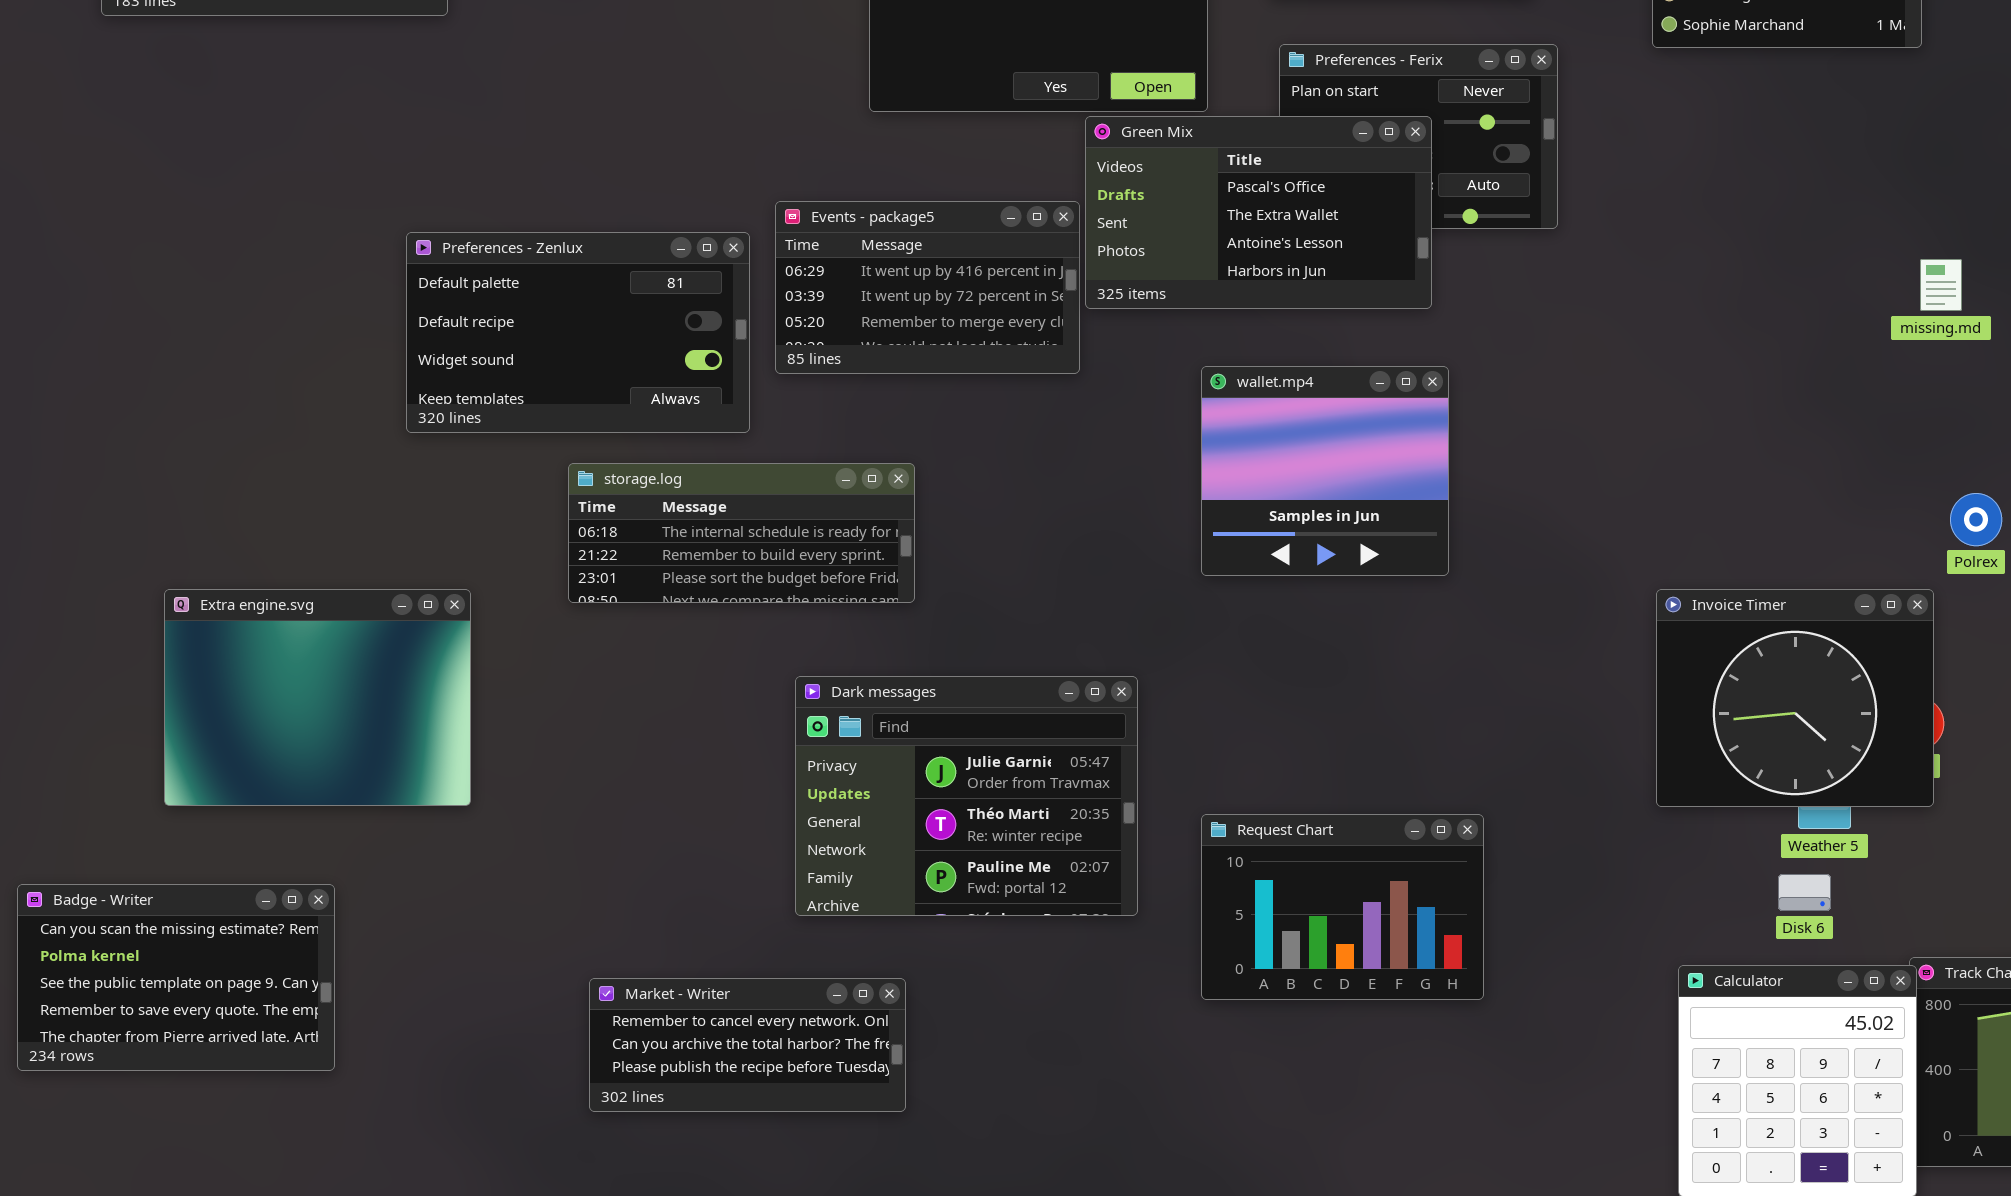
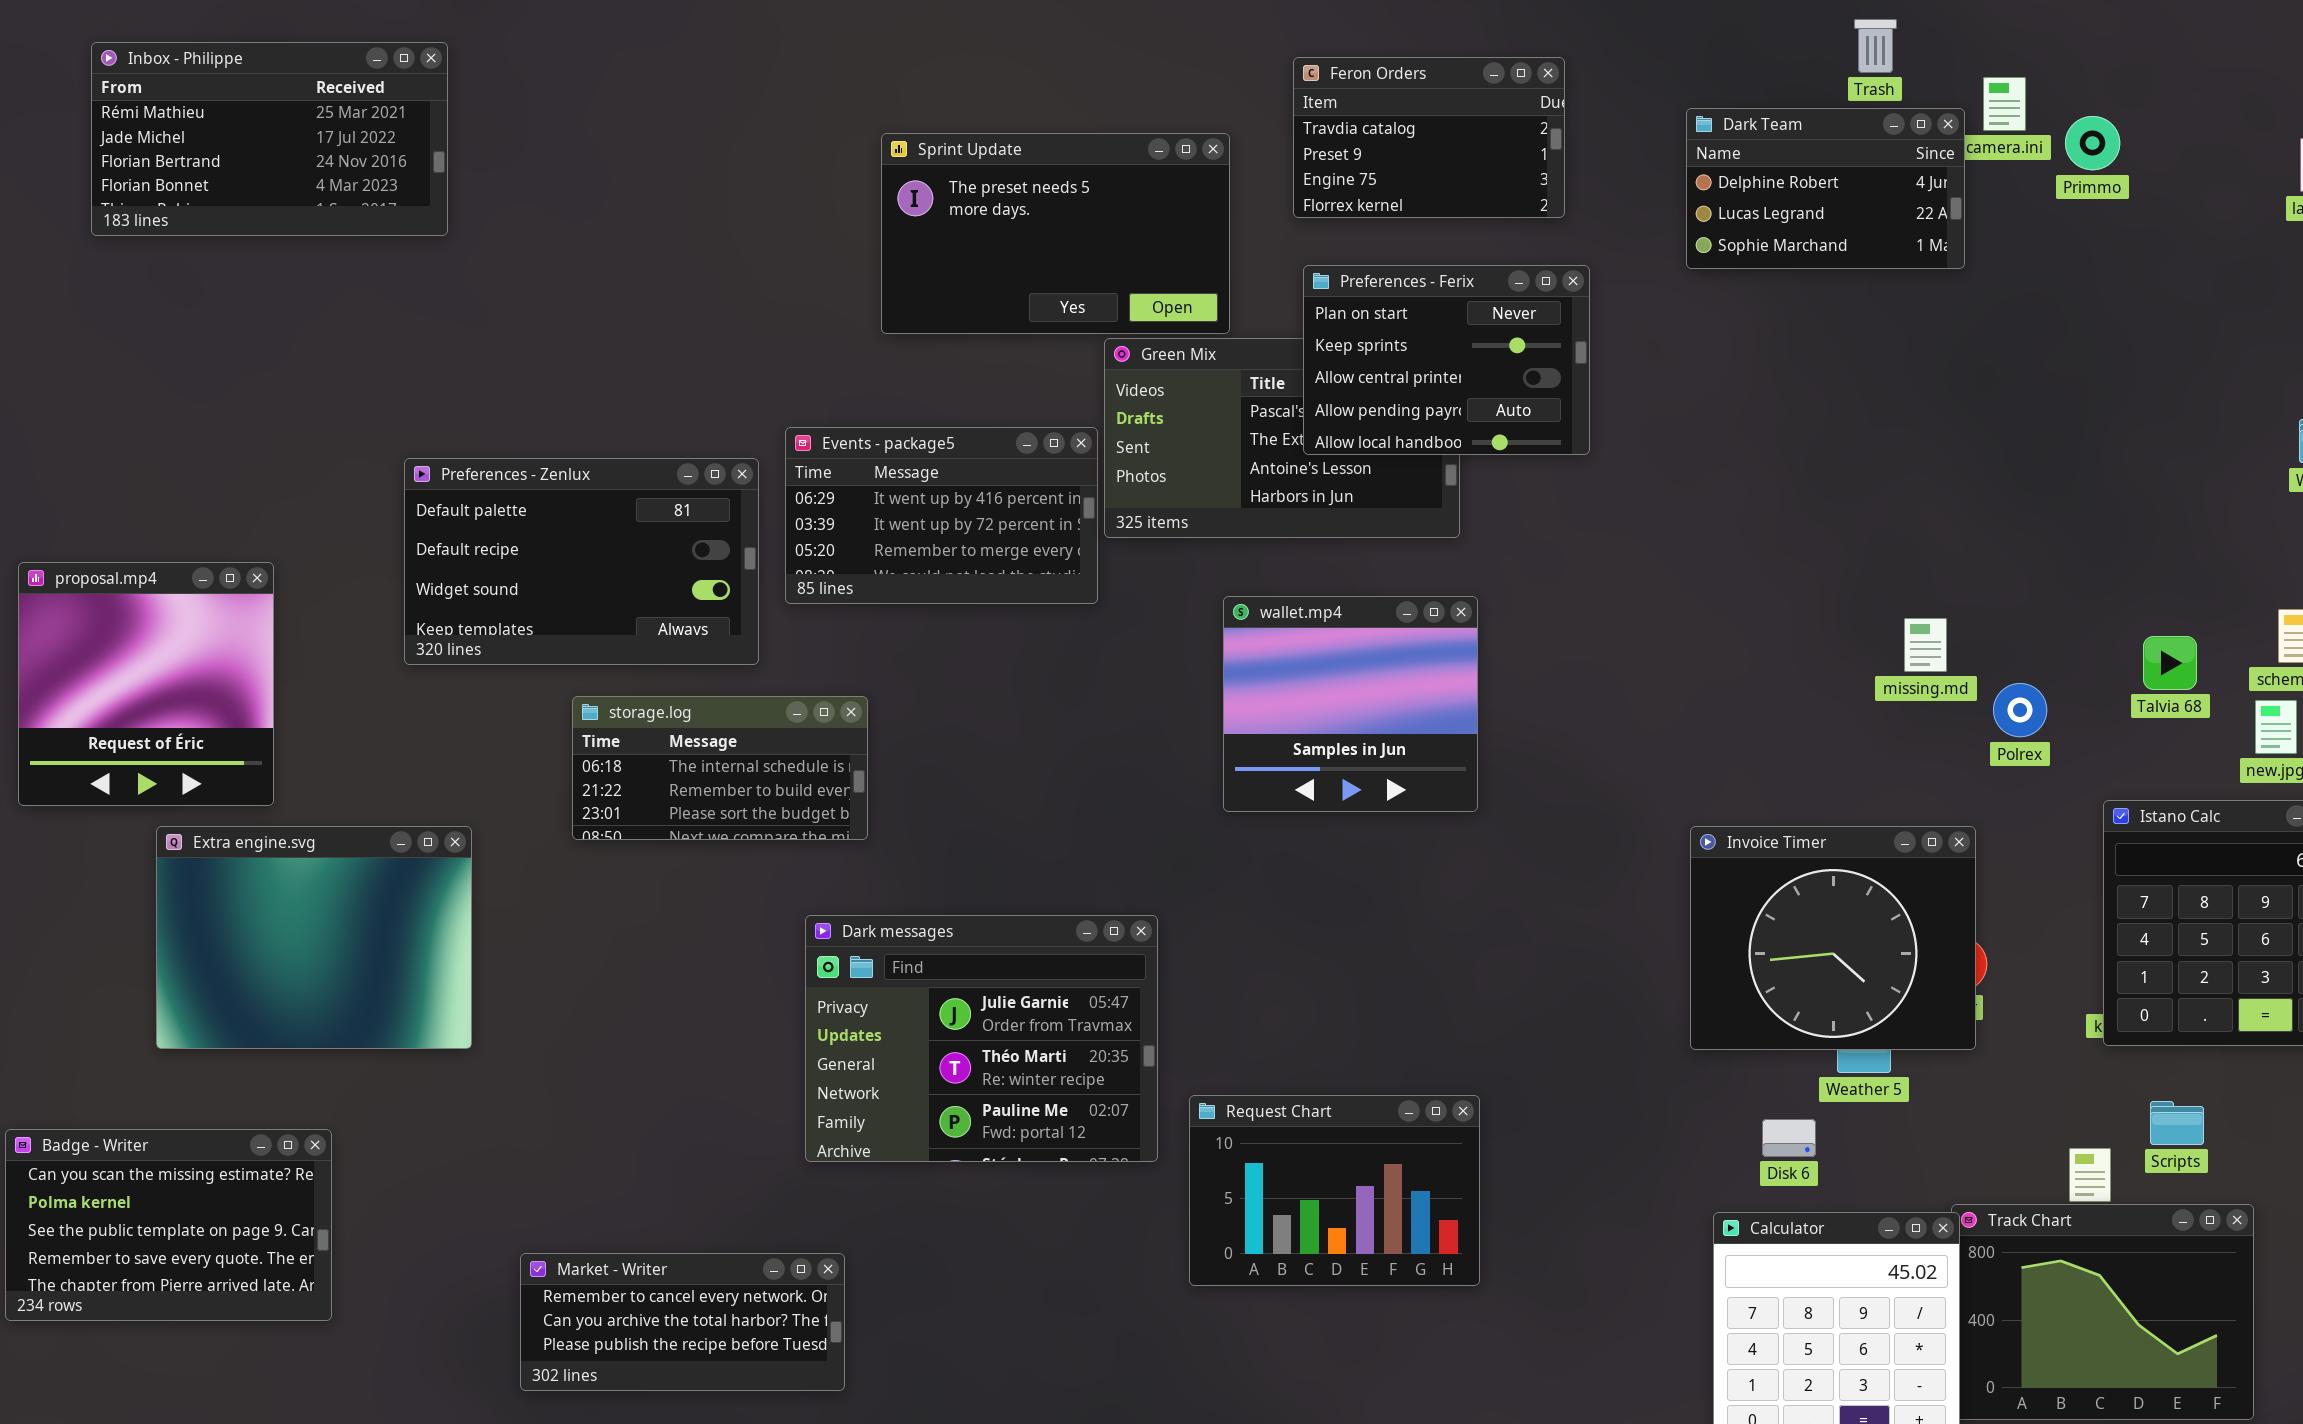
Preferences - Ferix: [1279,44,1558,229] -> [1303,265,1590,455], raised
missing.md: [1920,259,1962,311] -> [1904,618,1947,672], moved
proposal.mp4: none -> [18,562,274,806], opened
storage.log: [568,463,915,603] -> [572,696,868,840], resized
Polrex: [1950,493,2002,546] -> [1993,683,2047,737], moved
Request Chart: [1201,814,1484,1000] -> [1189,1095,1480,1286], moved
Disk 6: [1778,874,1831,911] -> [1762,1119,1816,1157], moved
Market - Writer: [589,978,906,1112] -> [520,1253,845,1391], moved

